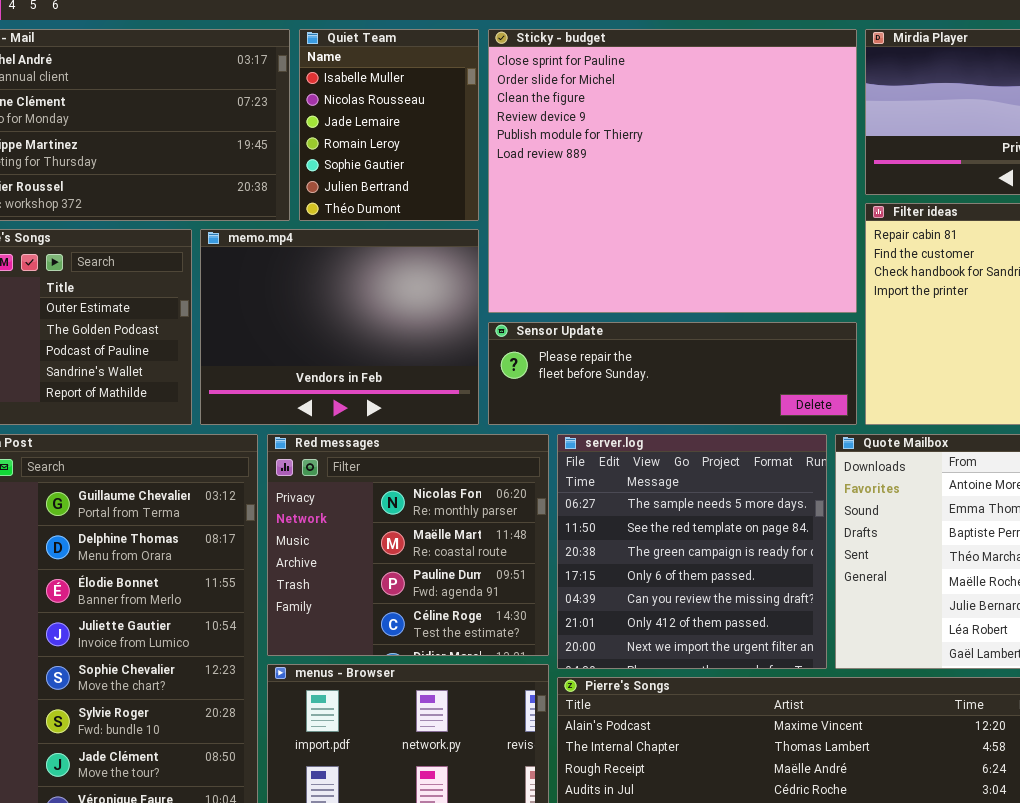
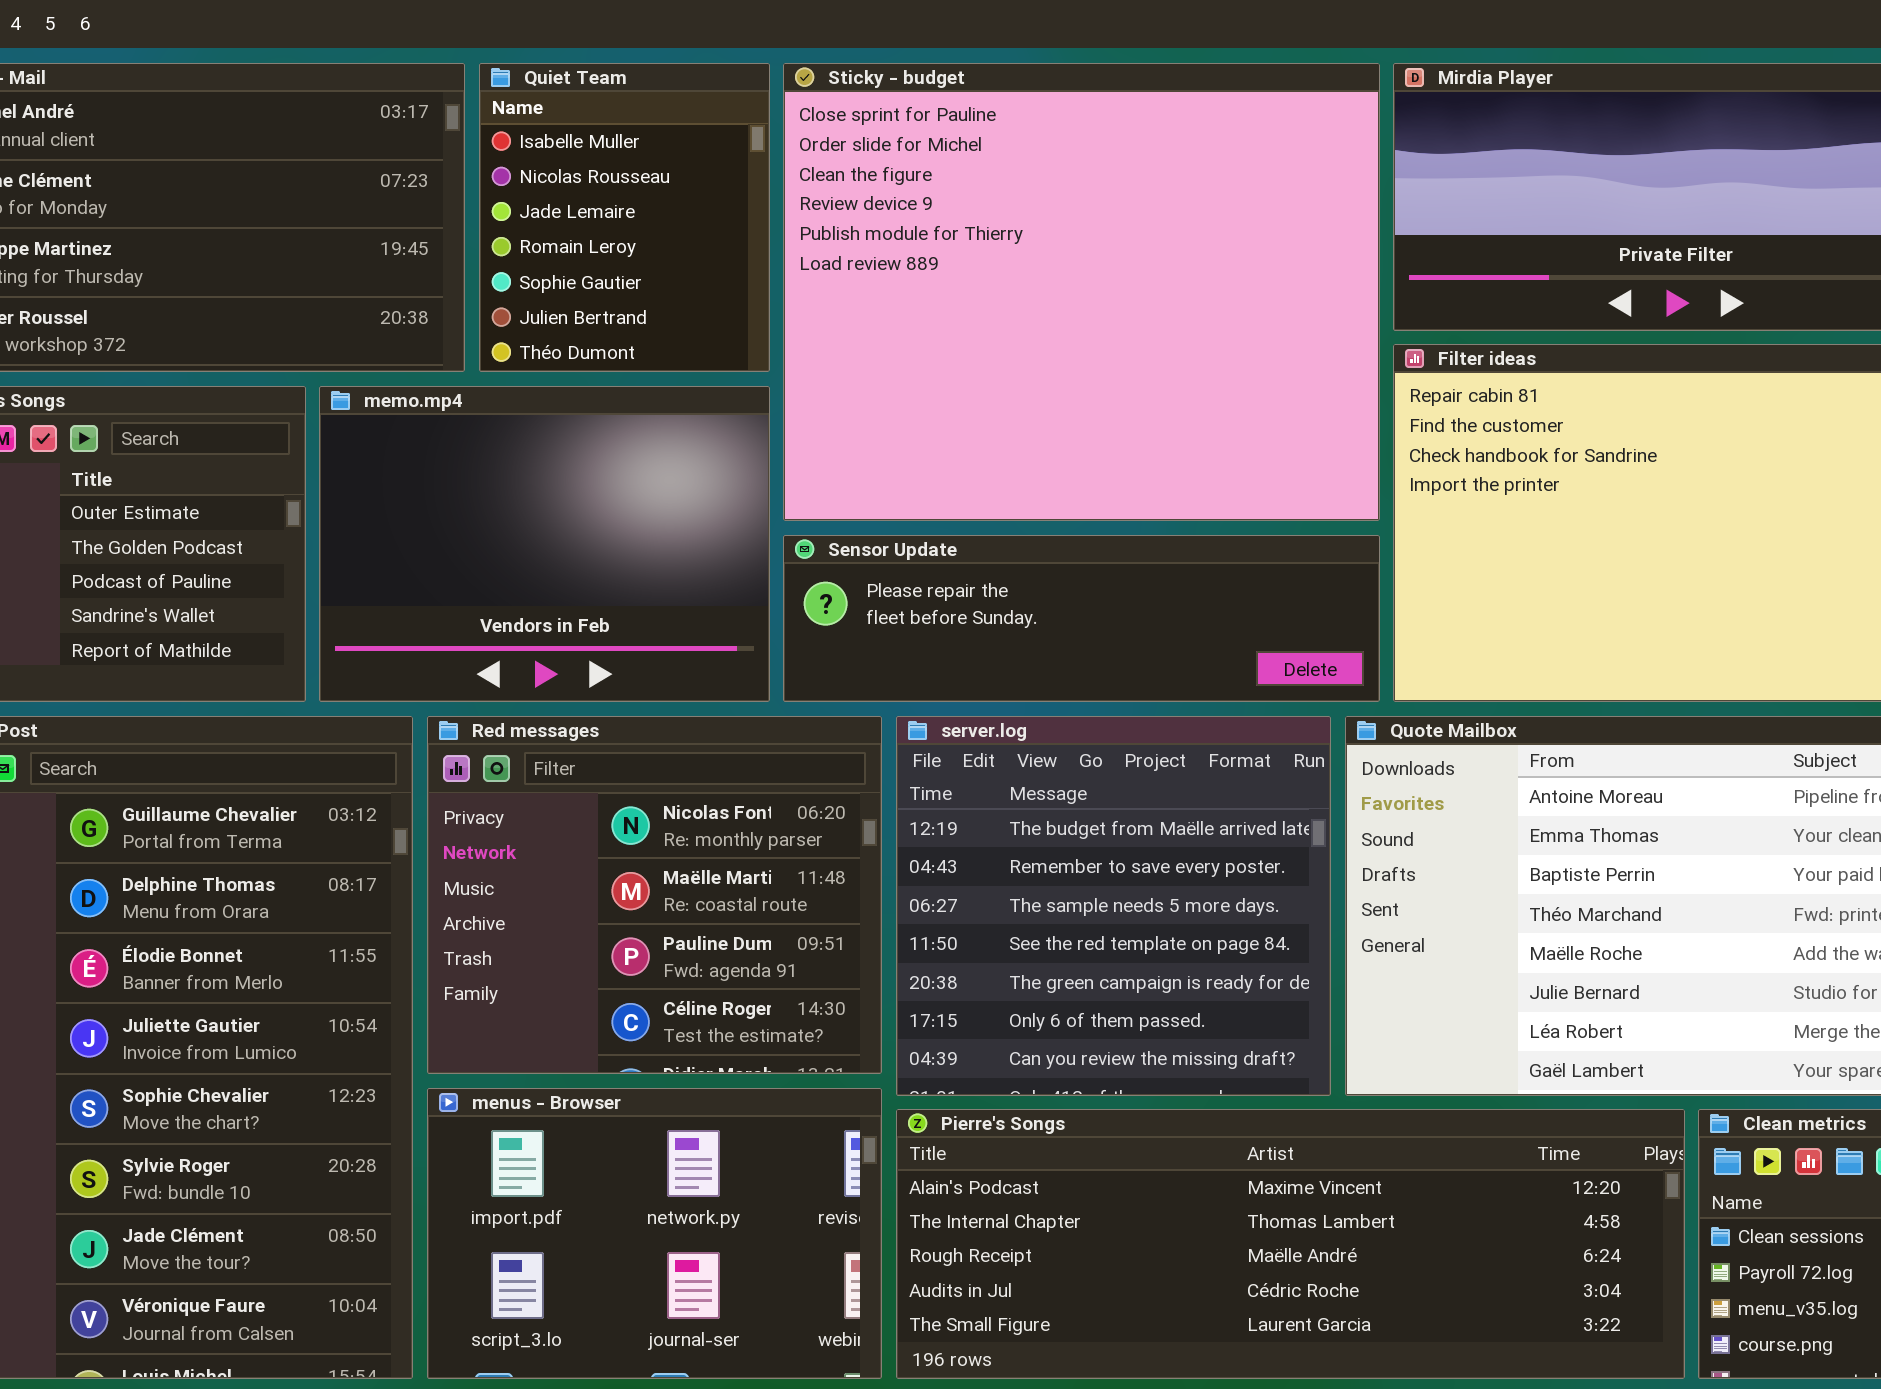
server.log: [557,434,827,669] -> [896,716,1331,1096], scrolled up 2 rows

